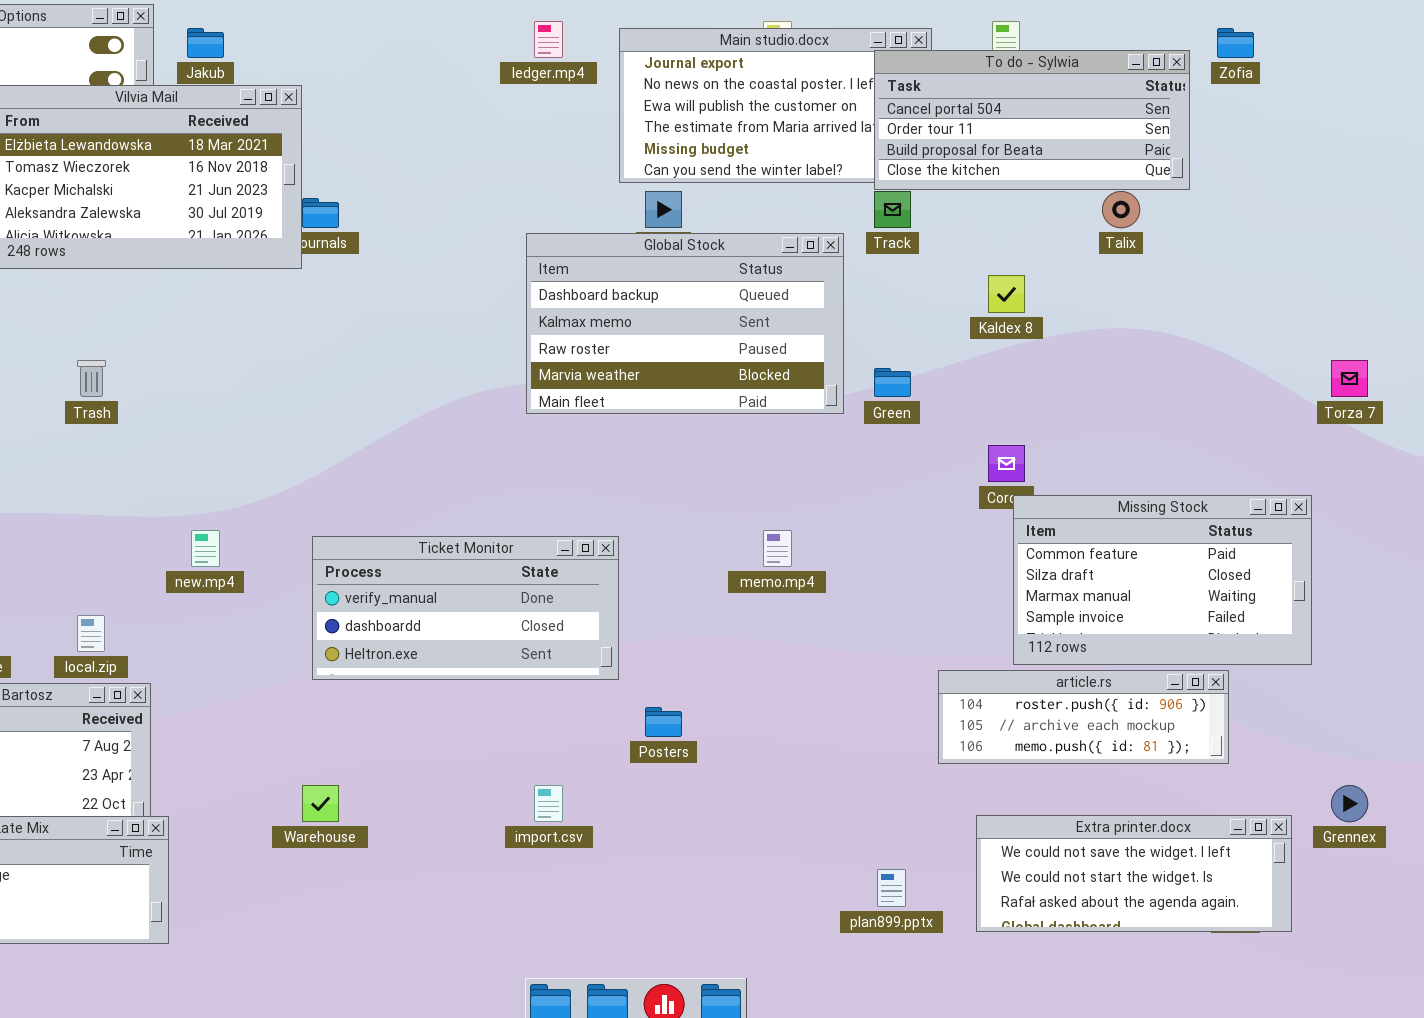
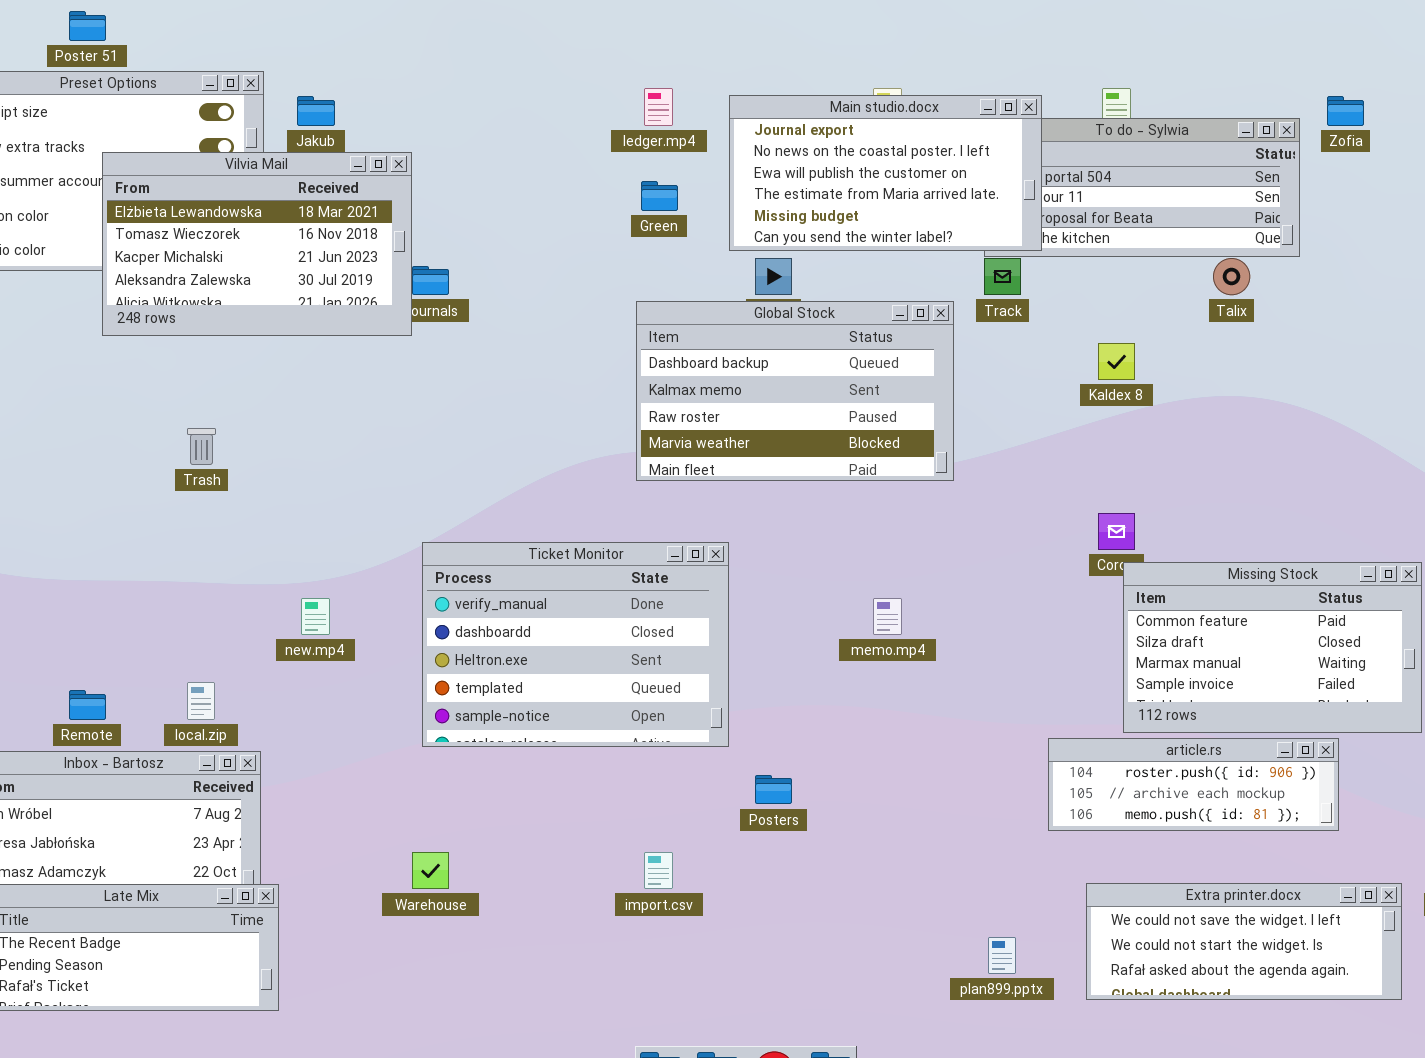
Main studio.docx: [619,28,932,183] -> [729,95,1042,251], raised
Green: [874,368,911,397] -> [641,181,678,211], moved
Ticket Monitor: [312,536,619,680] -> [422,542,729,747], resized

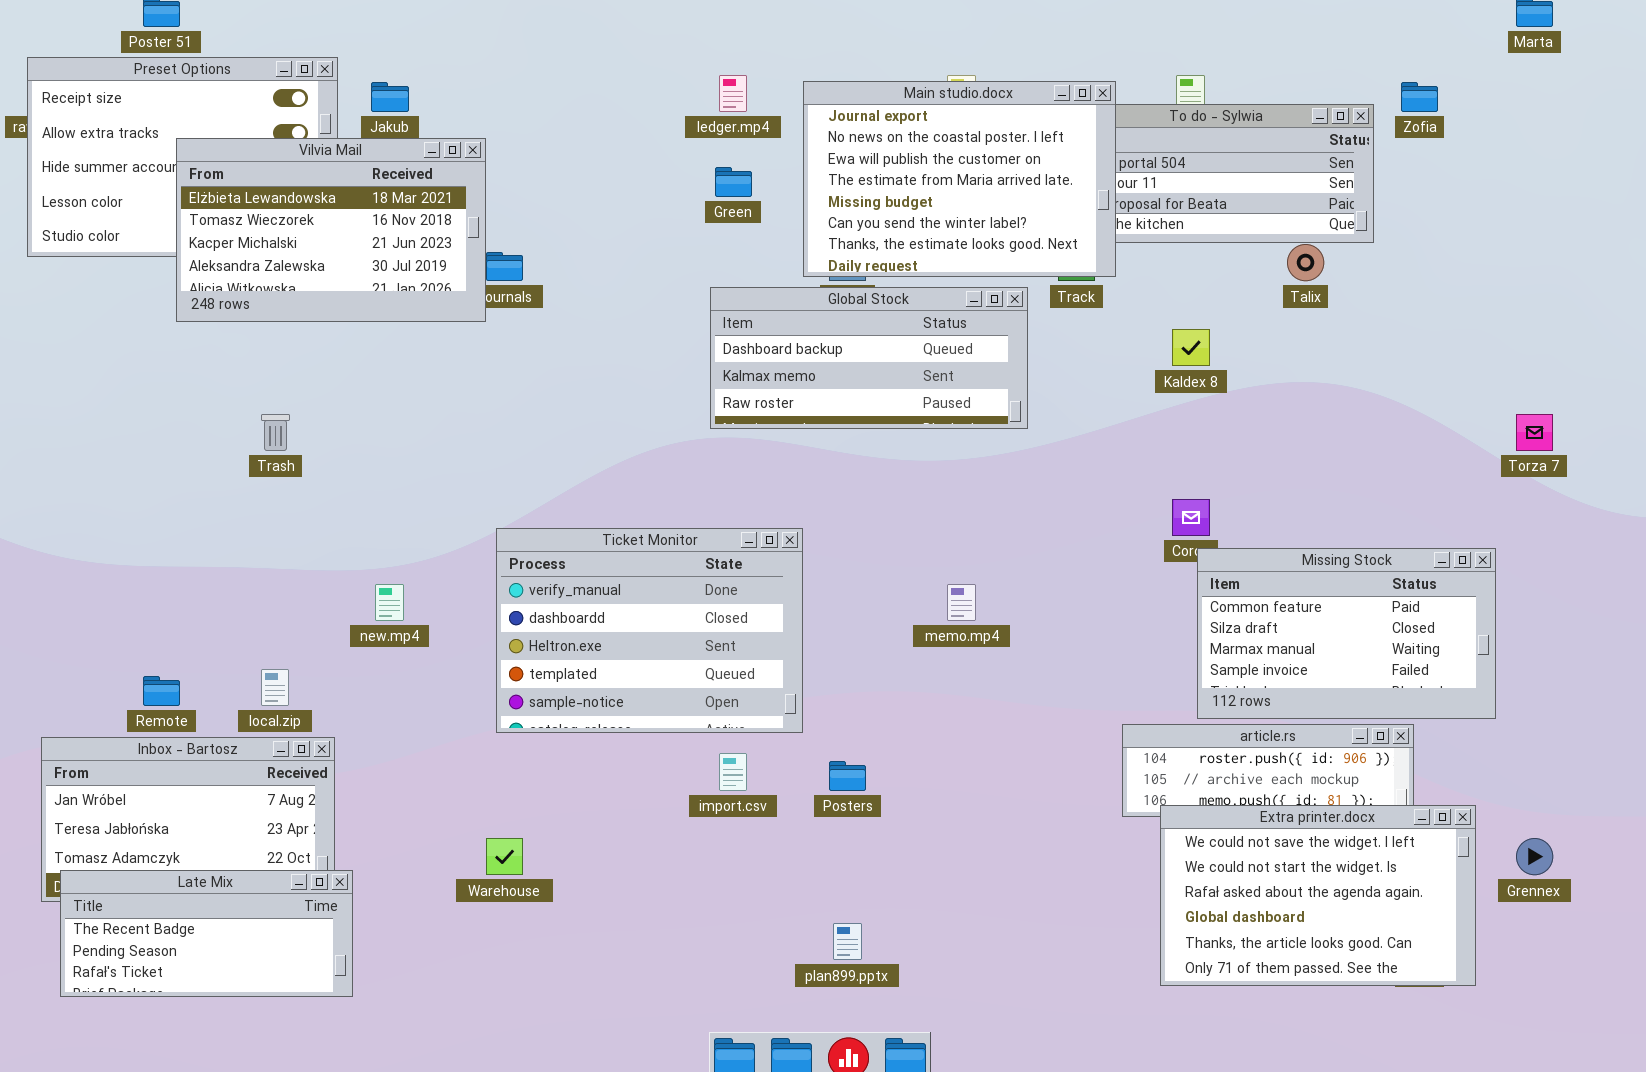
Main studio.docx: [729,95,1042,251] -> [803,81,1116,277], resized
Global Stock: [636,301,954,481] -> [710,287,1028,429], resized
import.csv: [644,852,673,889] -> [719,753,747,791], moved
Extra printer.docx: [1086,883,1402,1000] -> [1160,805,1476,986], resized
plan899.pptx: [988,937,1016,974] -> [833,923,862,960], moved

